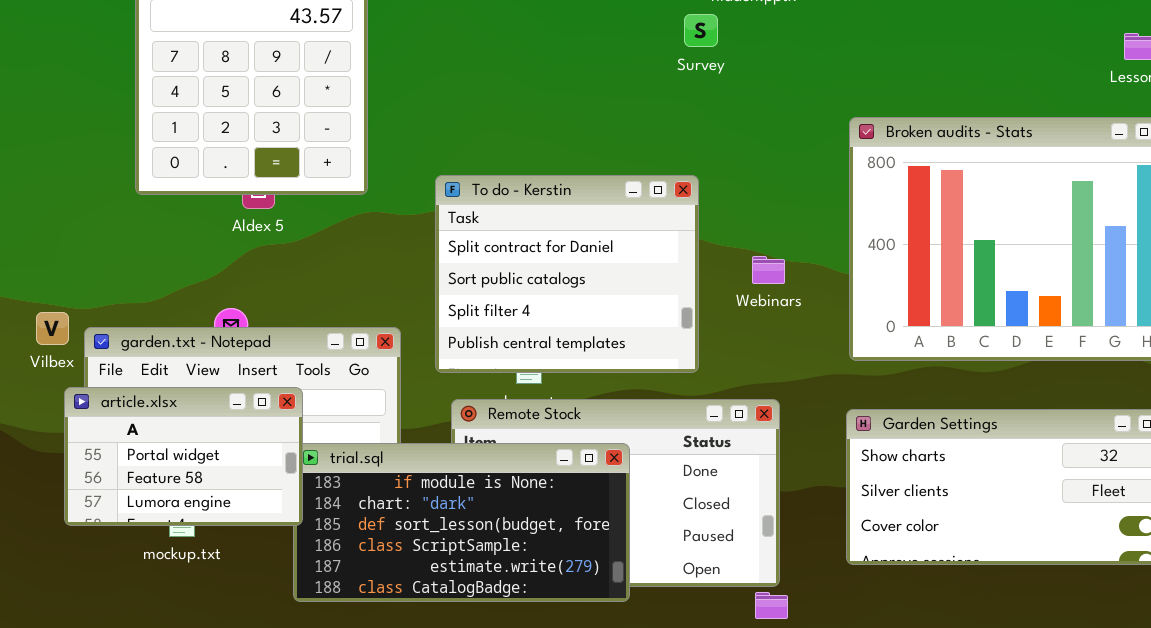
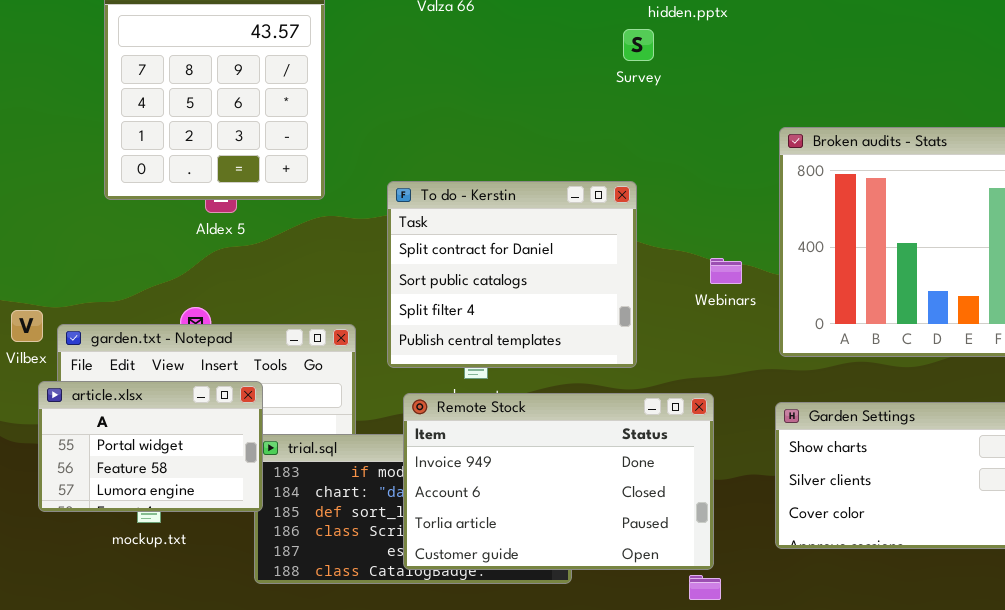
Webinars: [752,256,785,284] -> [710,258,742,284], moved
Remote Stock: [451,399,780,587] -> [403,393,714,570], raised

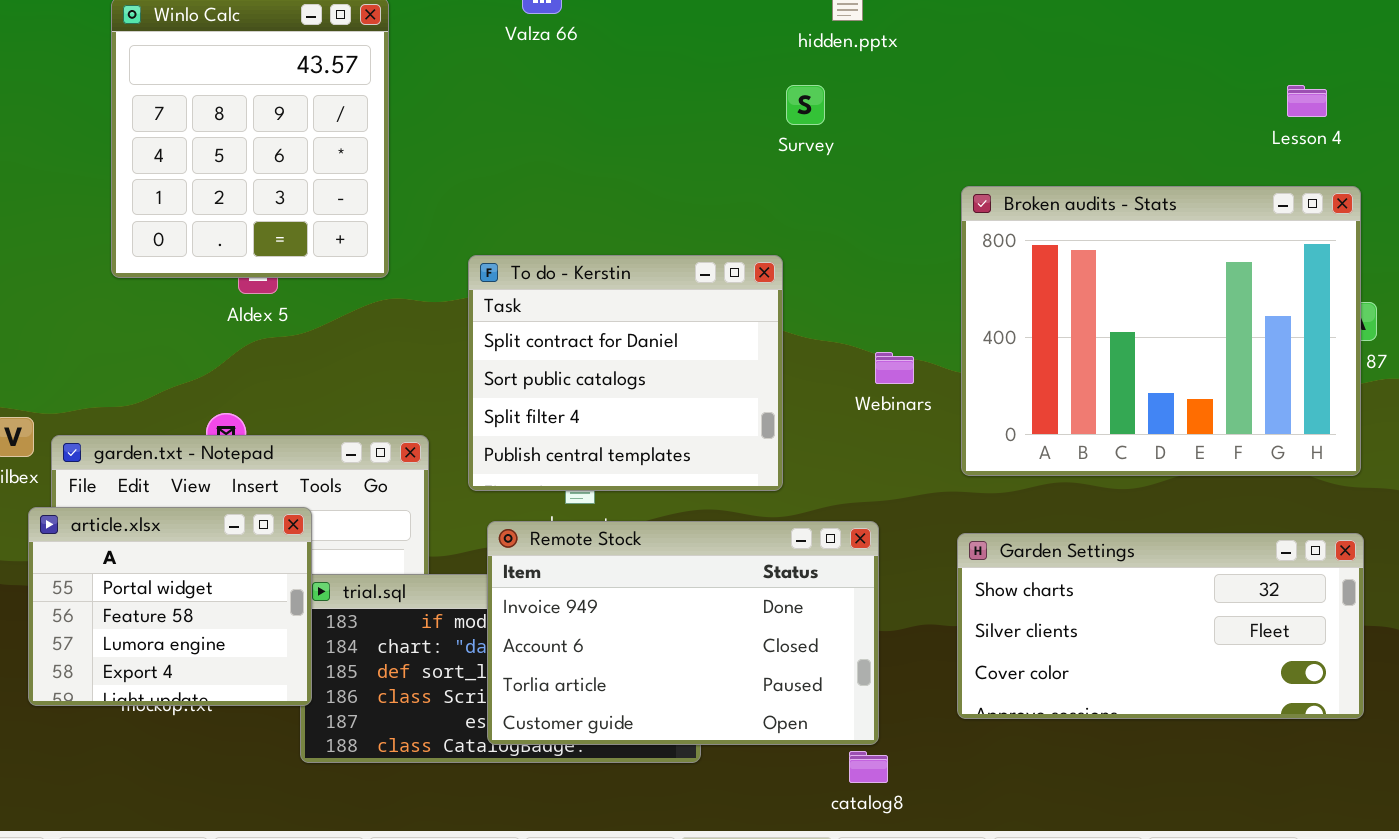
Survey: [623,29,654,61] -> [786,85,825,125], moved
article.xlsx: [38,381,263,512] -> [28,507,312,706], resized

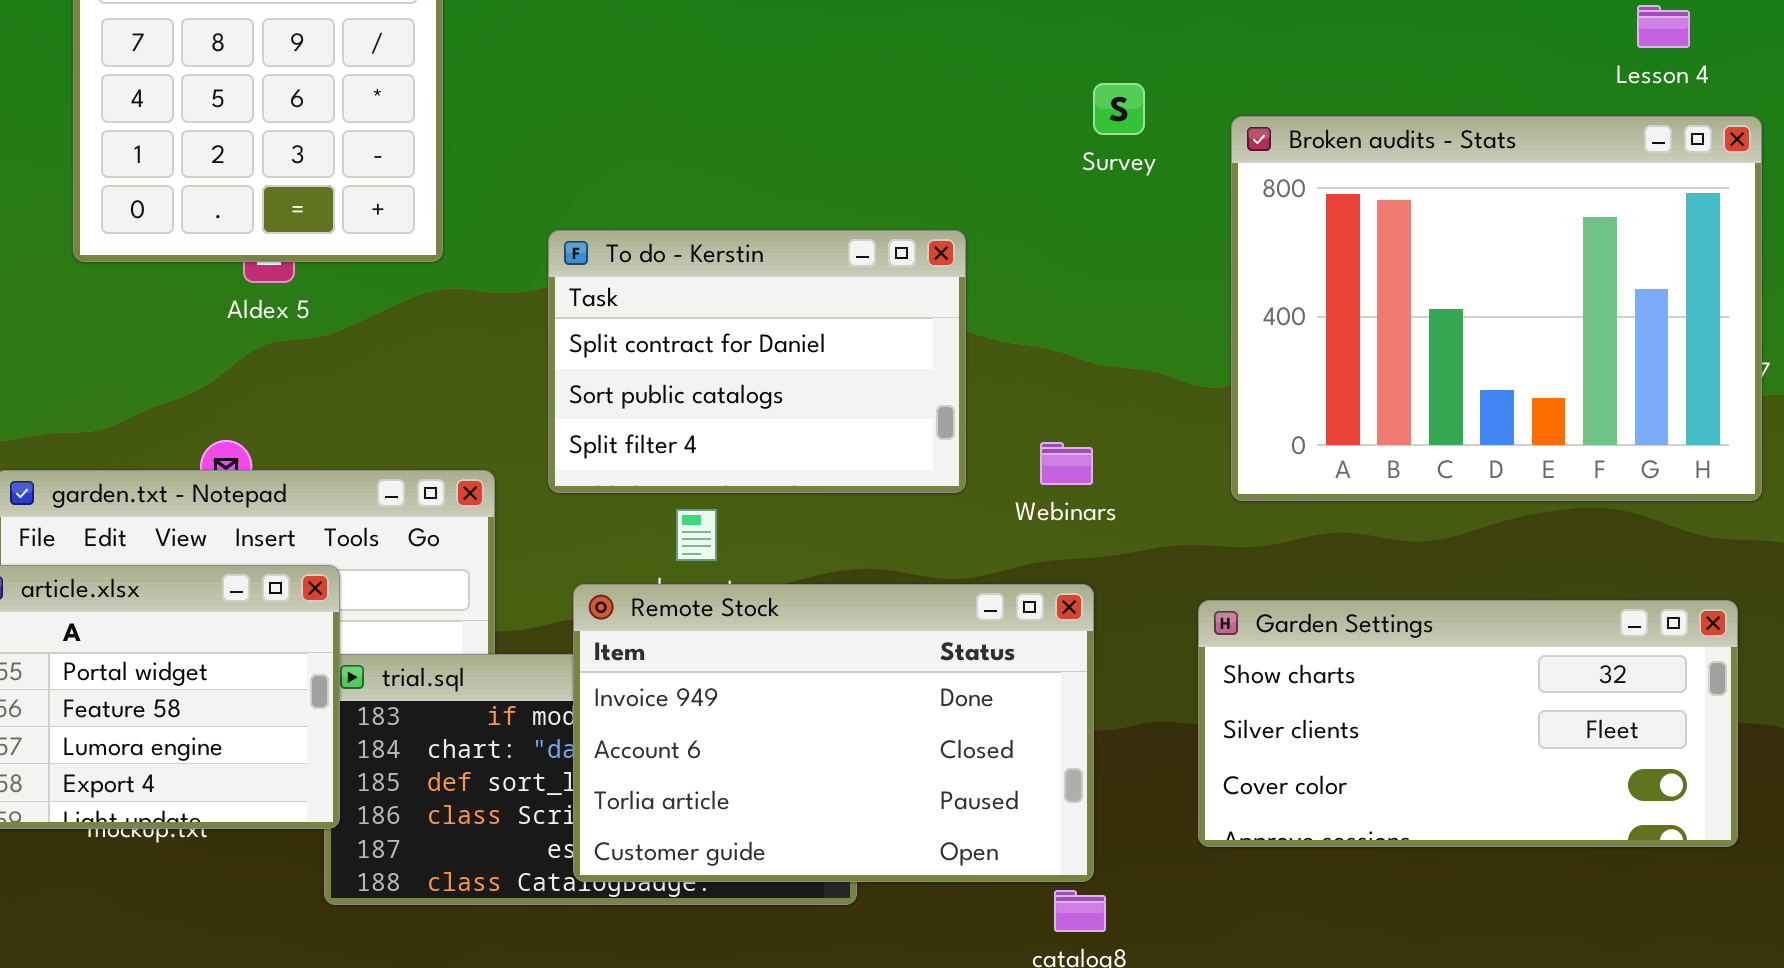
Survey: [786,85,825,125] -> [1093,83,1145,135], moved
Broken audits - Stats: [961,186,1361,476] -> [1231,116,1762,501], moved
To do - Kerstin: [468,255,783,491] -> [548,230,966,493], resized
Webinars: [875,352,914,384] -> [1040,442,1093,485], moved

